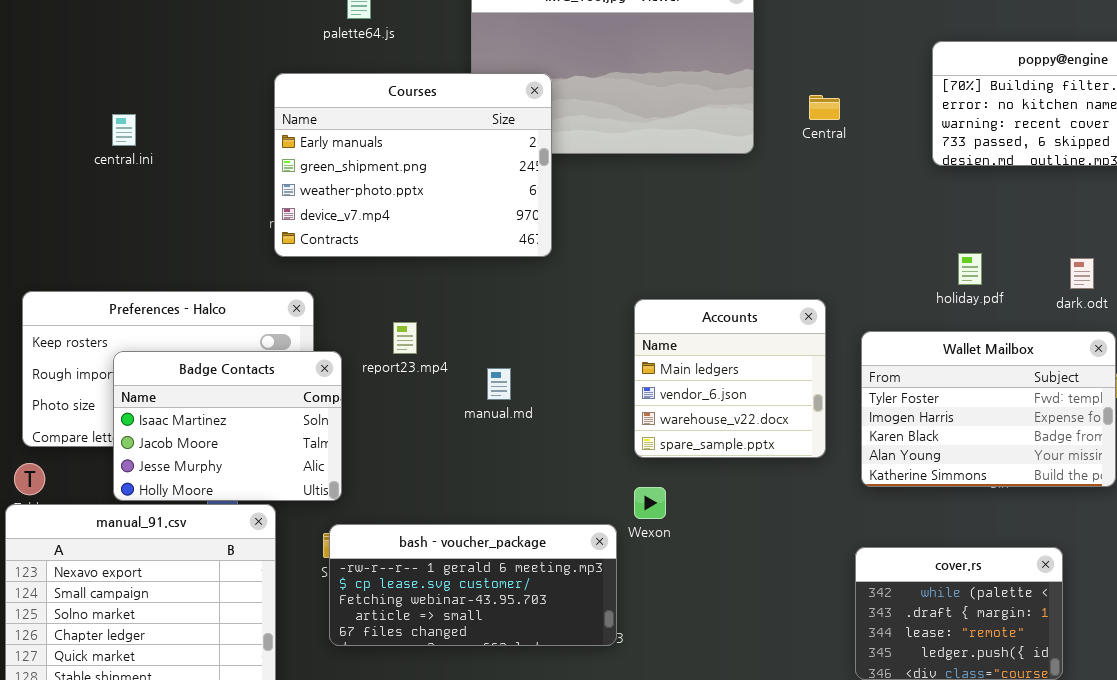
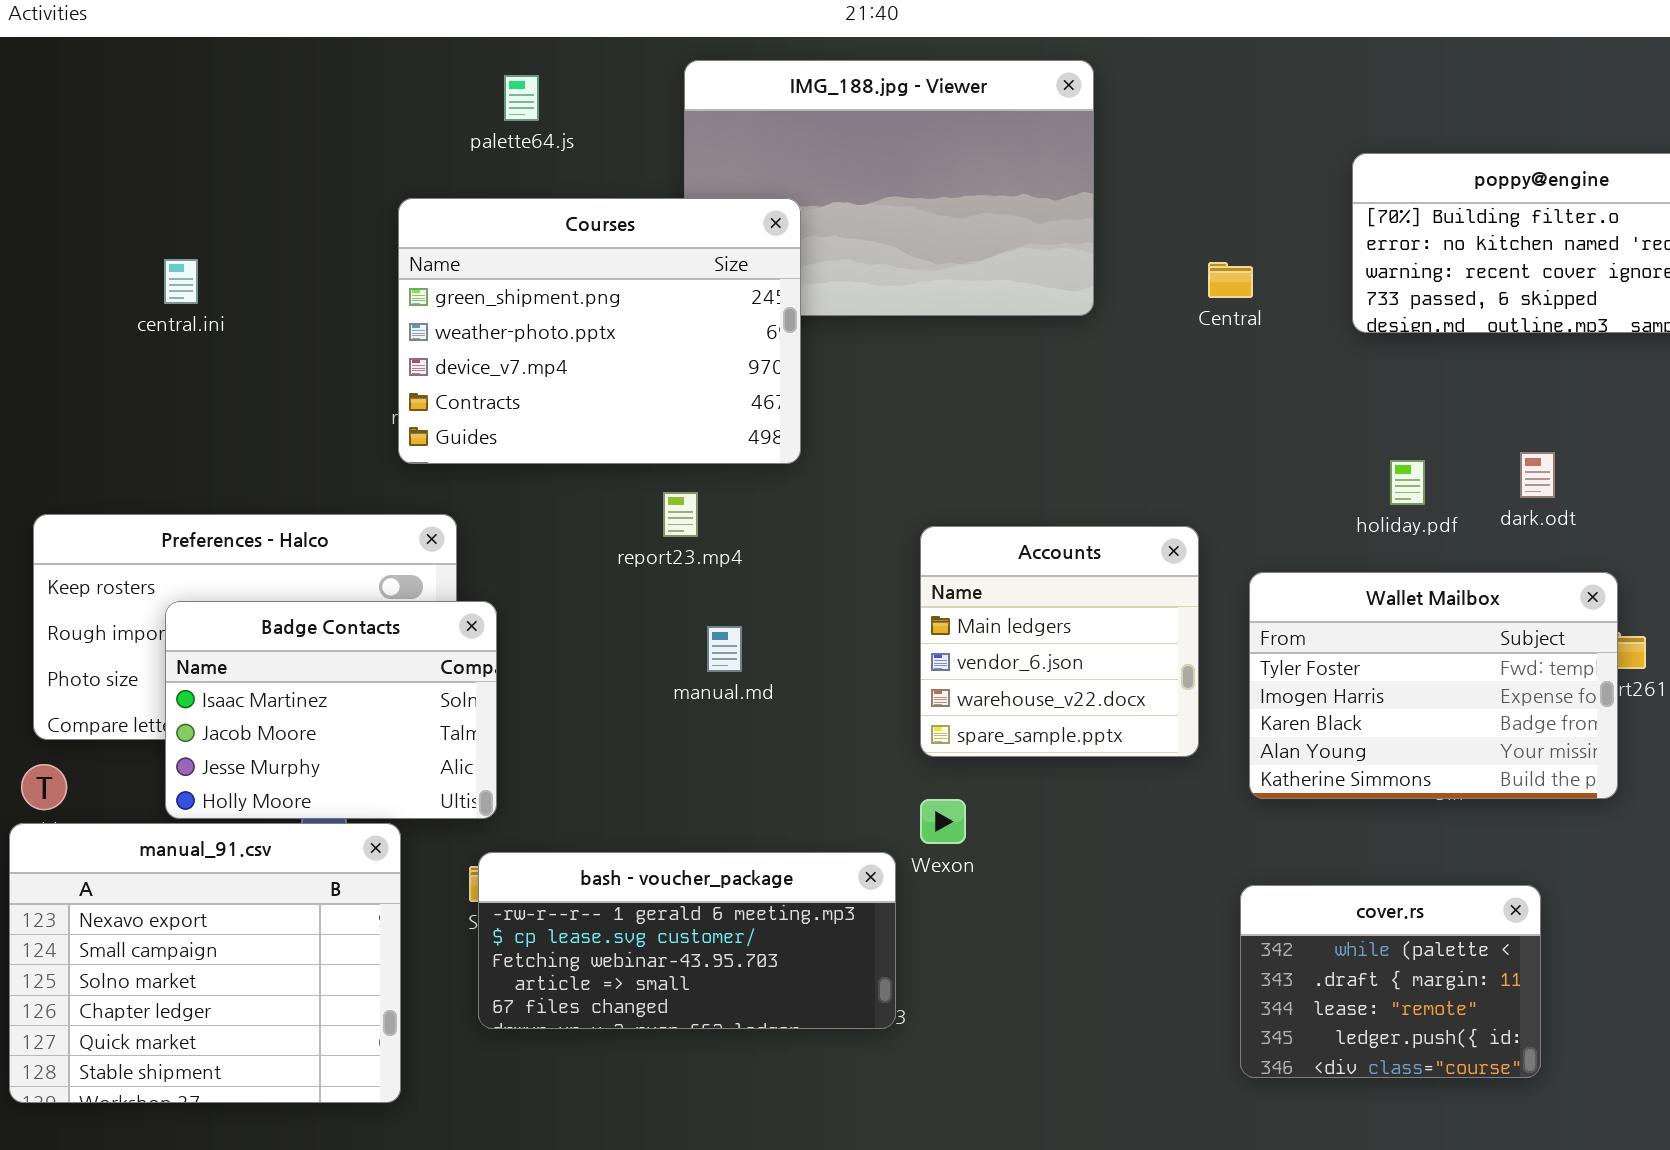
Courses: [274,73,552,257] -> [398,198,801,464], scrolled down 1 row
Central: [809,95,840,120] -> [1208,262,1253,298], moved
dark.odt: [1070,258,1094,289] -> [1520,452,1555,498], moved
report23.mp4: [393,322,417,354] -> [663,492,698,537], moved

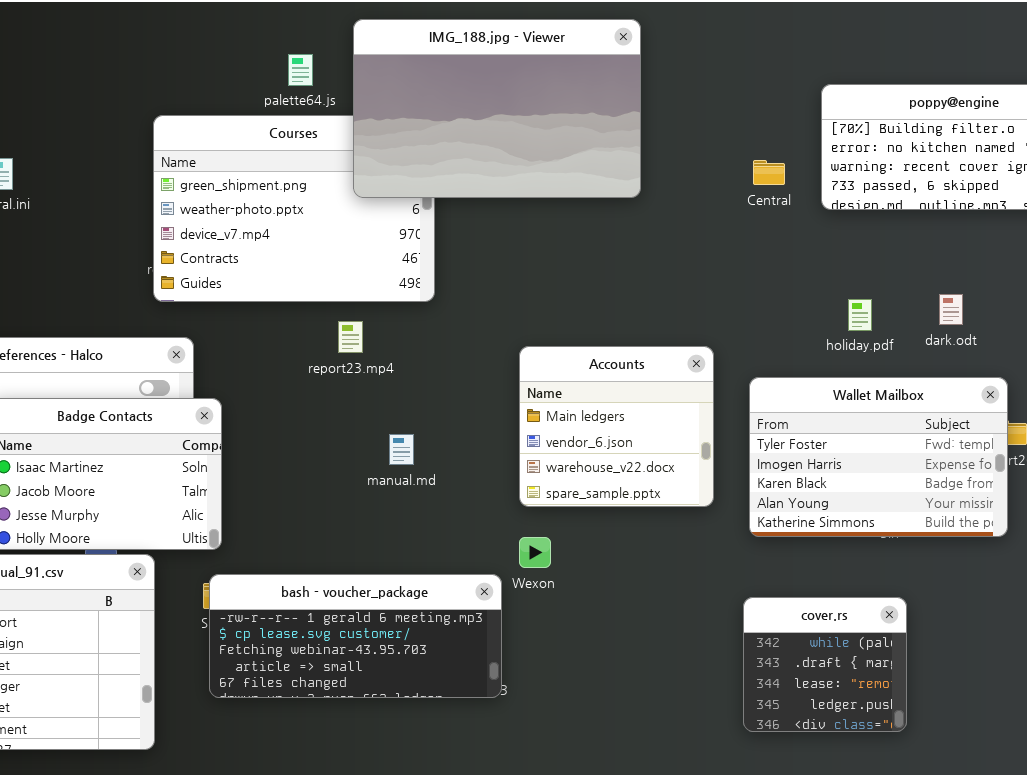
IMG_188.jpg - Viewer: [684,60,1094,316] -> [353,19,641,198], raised
palette64.js: [504,75,539,121] -> [288,54,313,86], moved
Central: [1208,262,1253,298] -> [753,160,785,185], moved
manual.md: [707,626,742,672] -> [389,434,414,465], moved
cover.rs: [1240,885,1541,1078] -> [743,597,907,732], resized

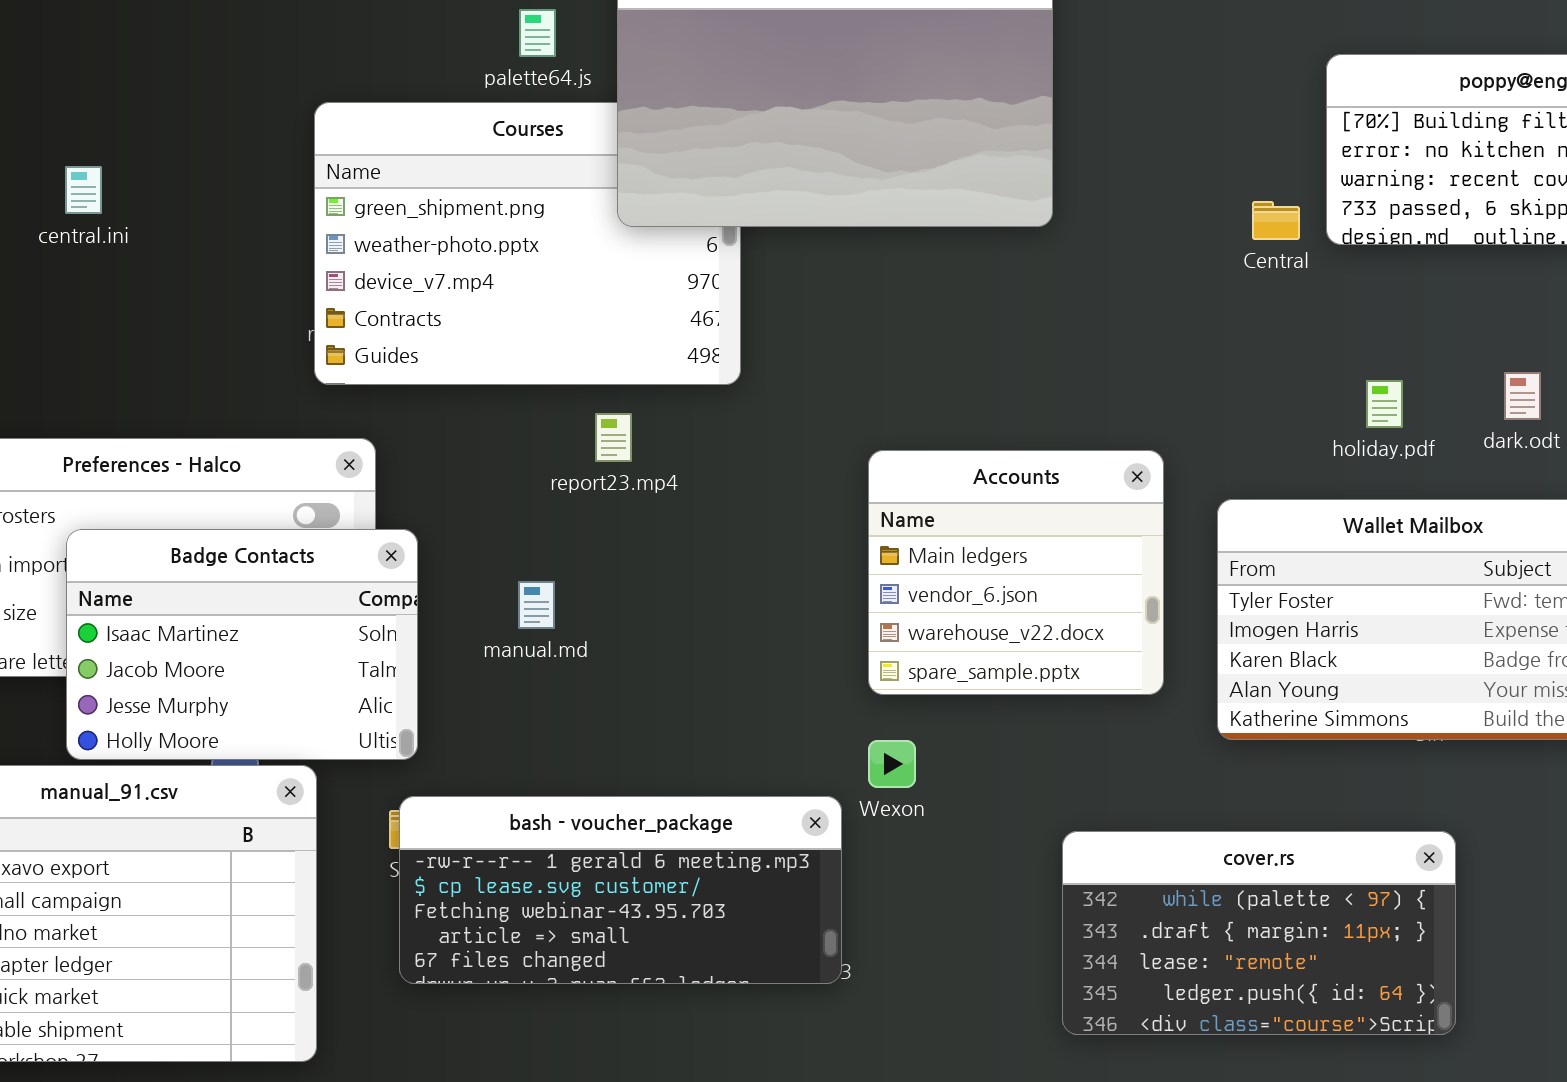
Central: [753,160,785,185] -> [1252,201,1300,240], moved
manual.md: [389,434,414,465] -> [518,581,555,629], moved
cover.rs: [743,597,907,732] -> [1062,831,1456,1035], resized

